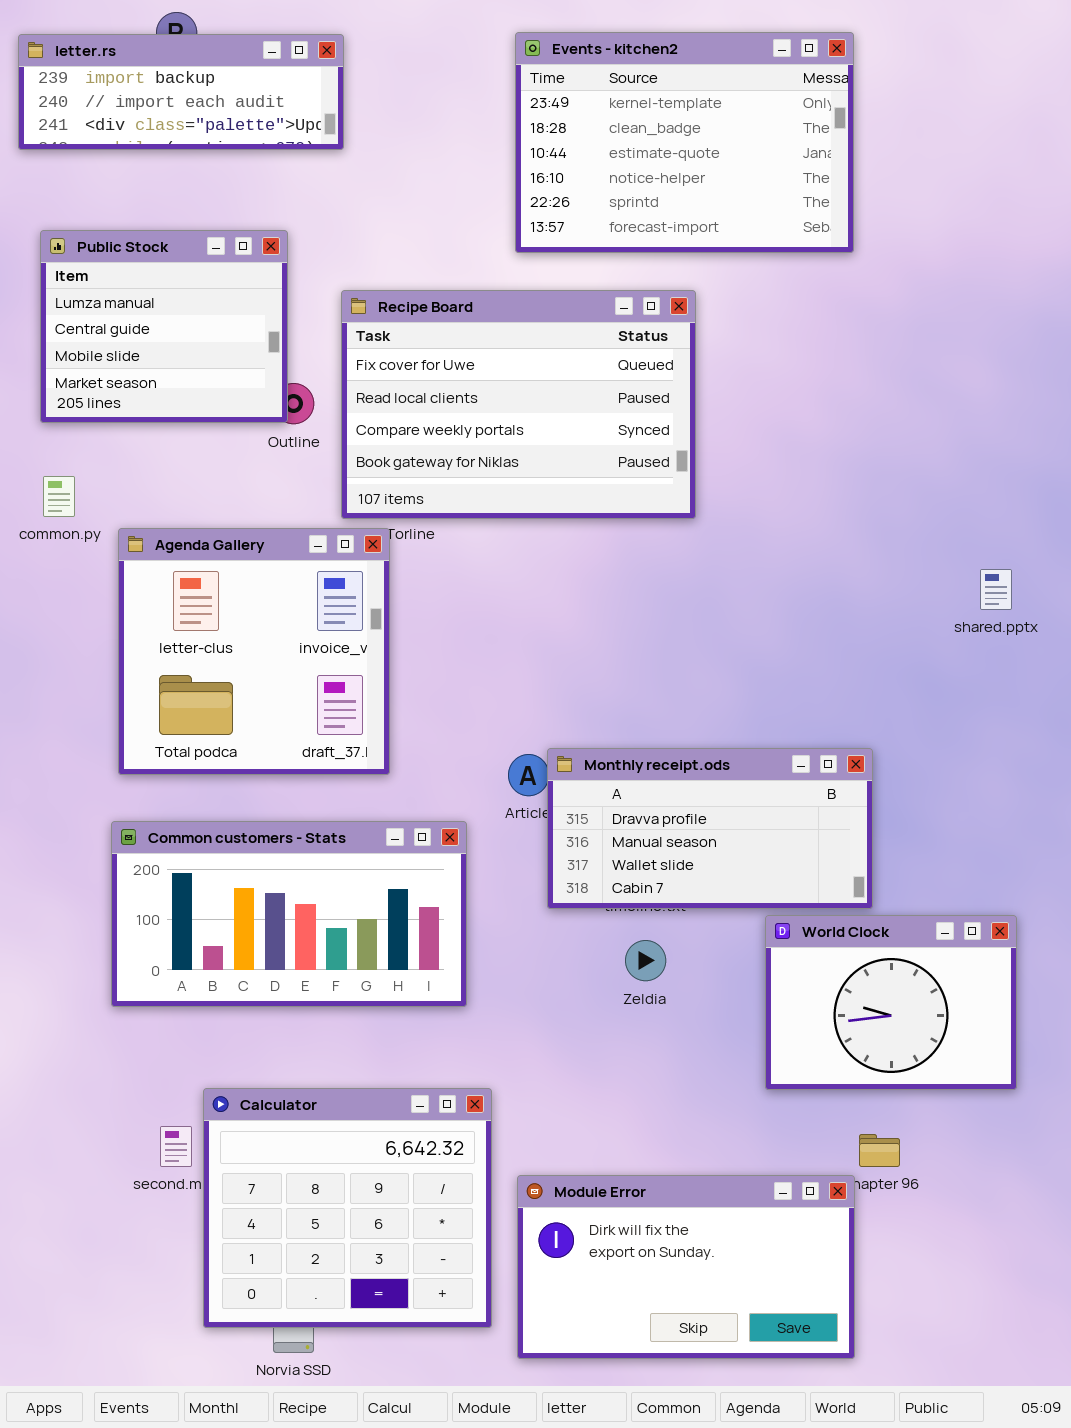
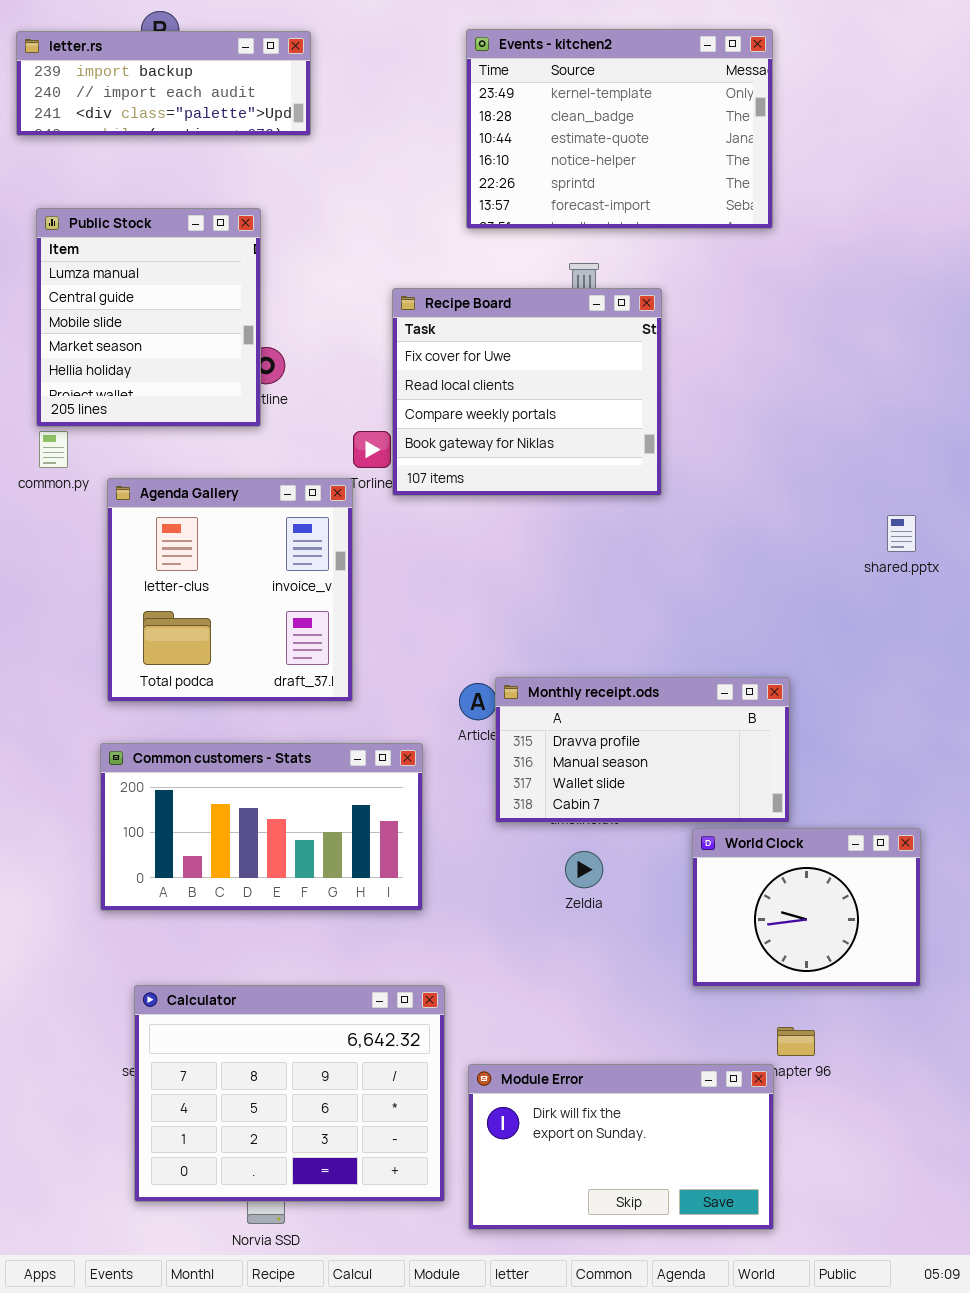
Public Stock: [40,230,288,423] -> [36,208,261,427], resized
Recipe Board: [341,290,696,519] -> [392,288,662,496], moved, resized
Calculator: [203,1088,492,1328] -> [134,985,445,1202], resized

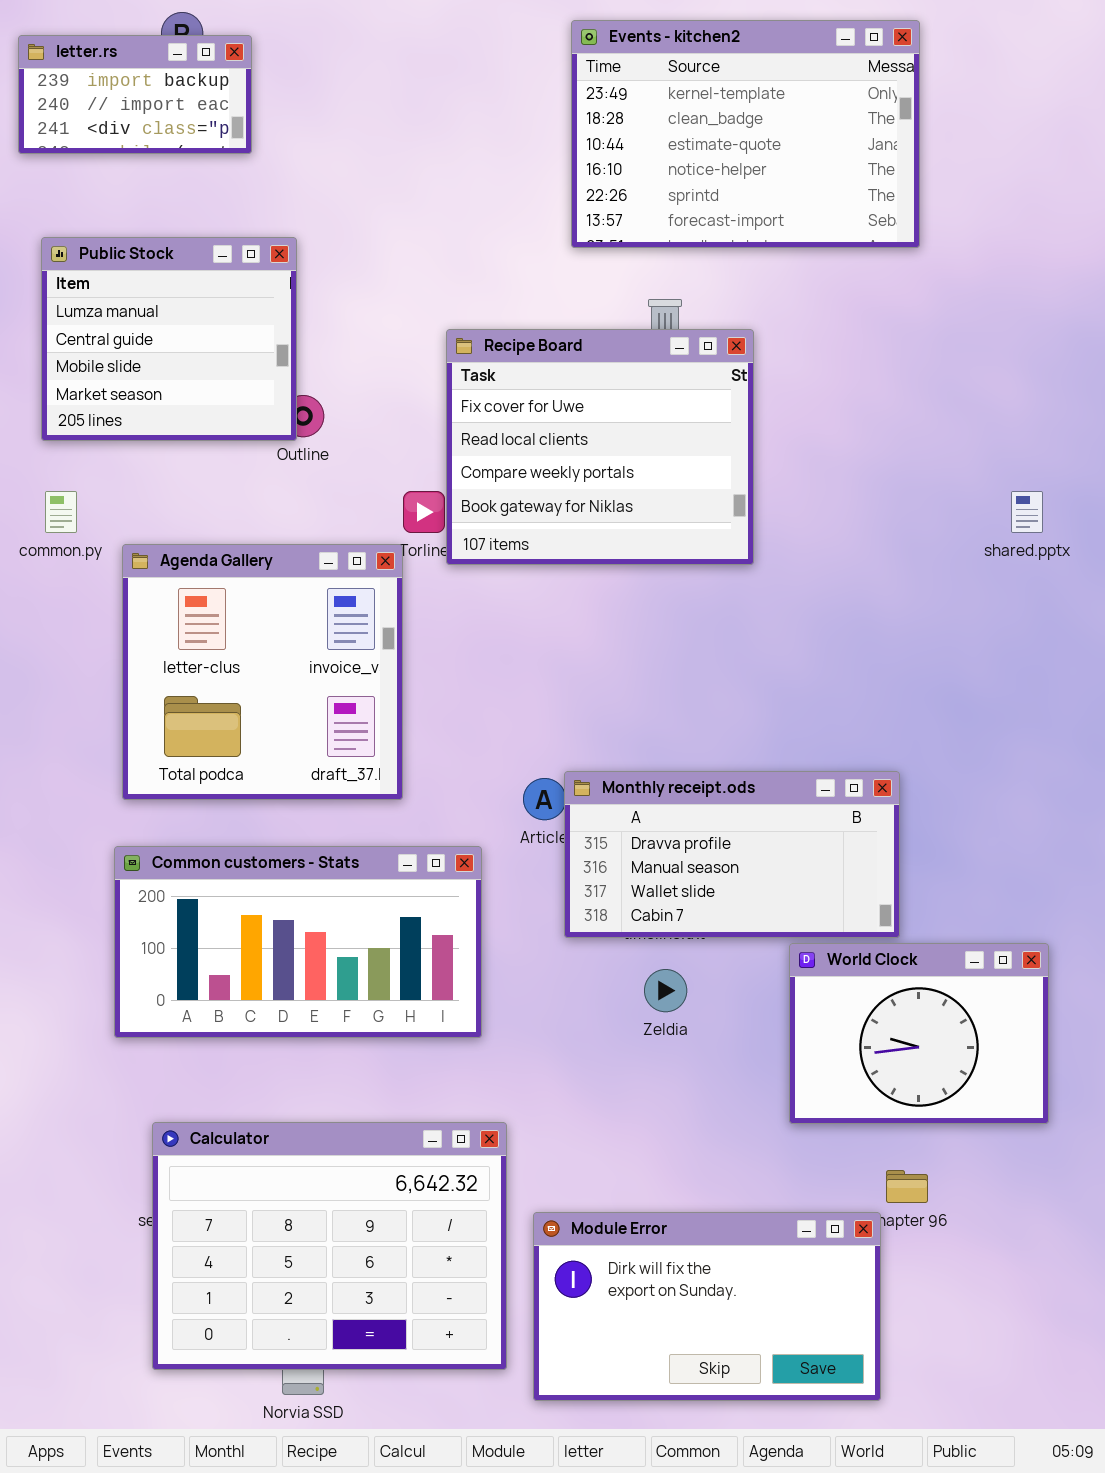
Events - kitchen2: [466,29,773,229] -> [571,20,920,248], moved
letter.rs: [16,31,311,136] -> [18,35,252,154], resized
Public Stock: [36,208,261,427] -> [41,237,297,441], resized
shared.pptx: [887,515,916,552] -> [1011,491,1043,533], moved

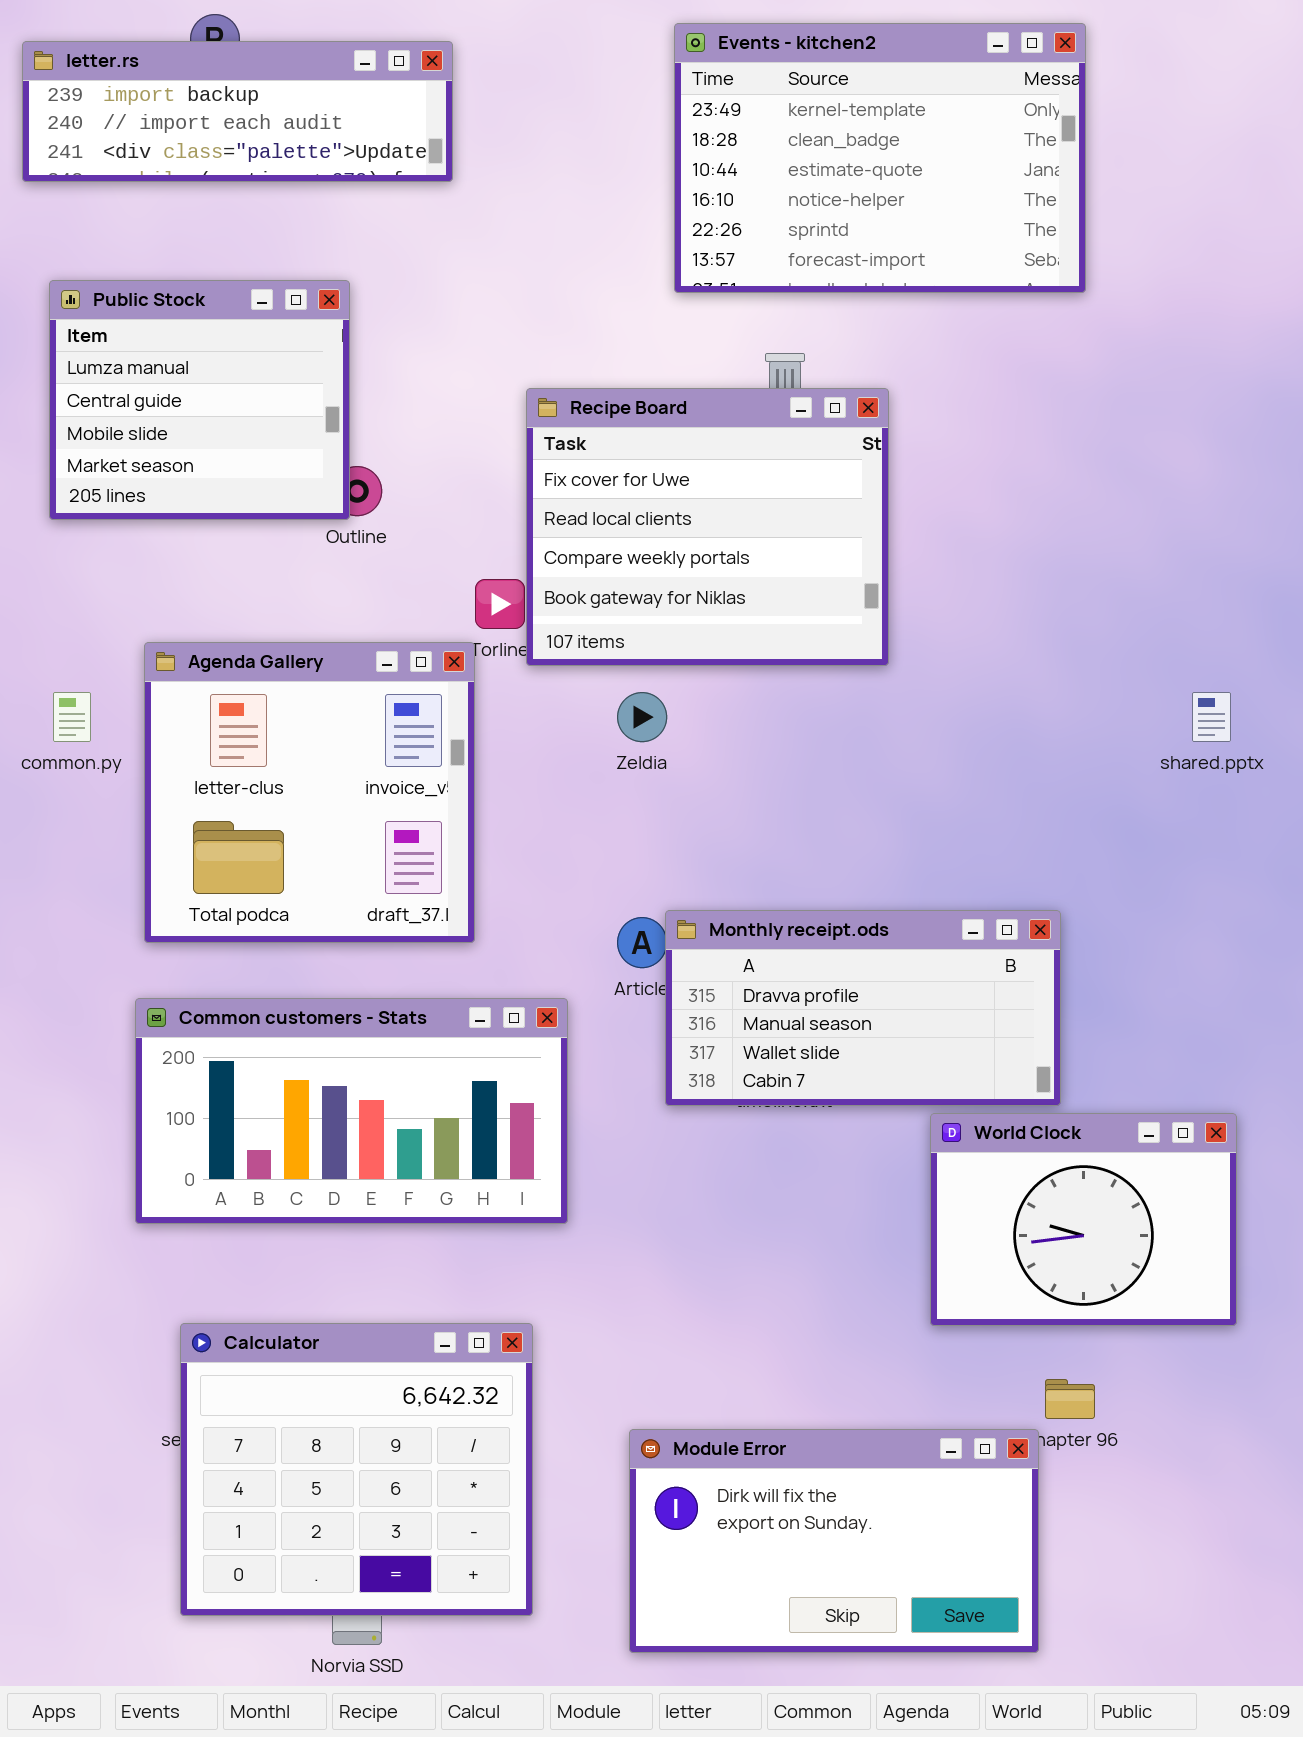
letter.rs: [18,35,252,154] -> [22,41,453,182], resized
common.py: [45,491,77,533] -> [53,692,91,742], moved
shared.pptx: [1011,491,1043,533] -> [1192,692,1231,742], moved
Zeldia: [644,969,687,1012] -> [617,692,667,742], moved
Calculator: [152,1122,507,1370] -> [180,1323,533,1616], resized

